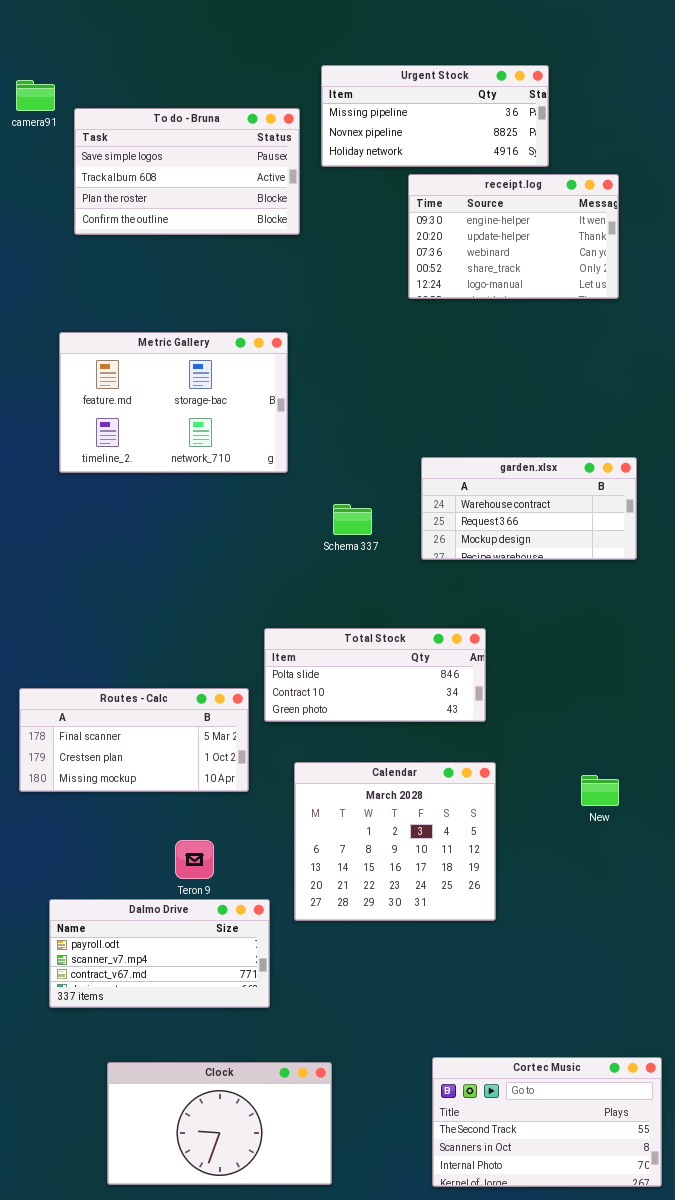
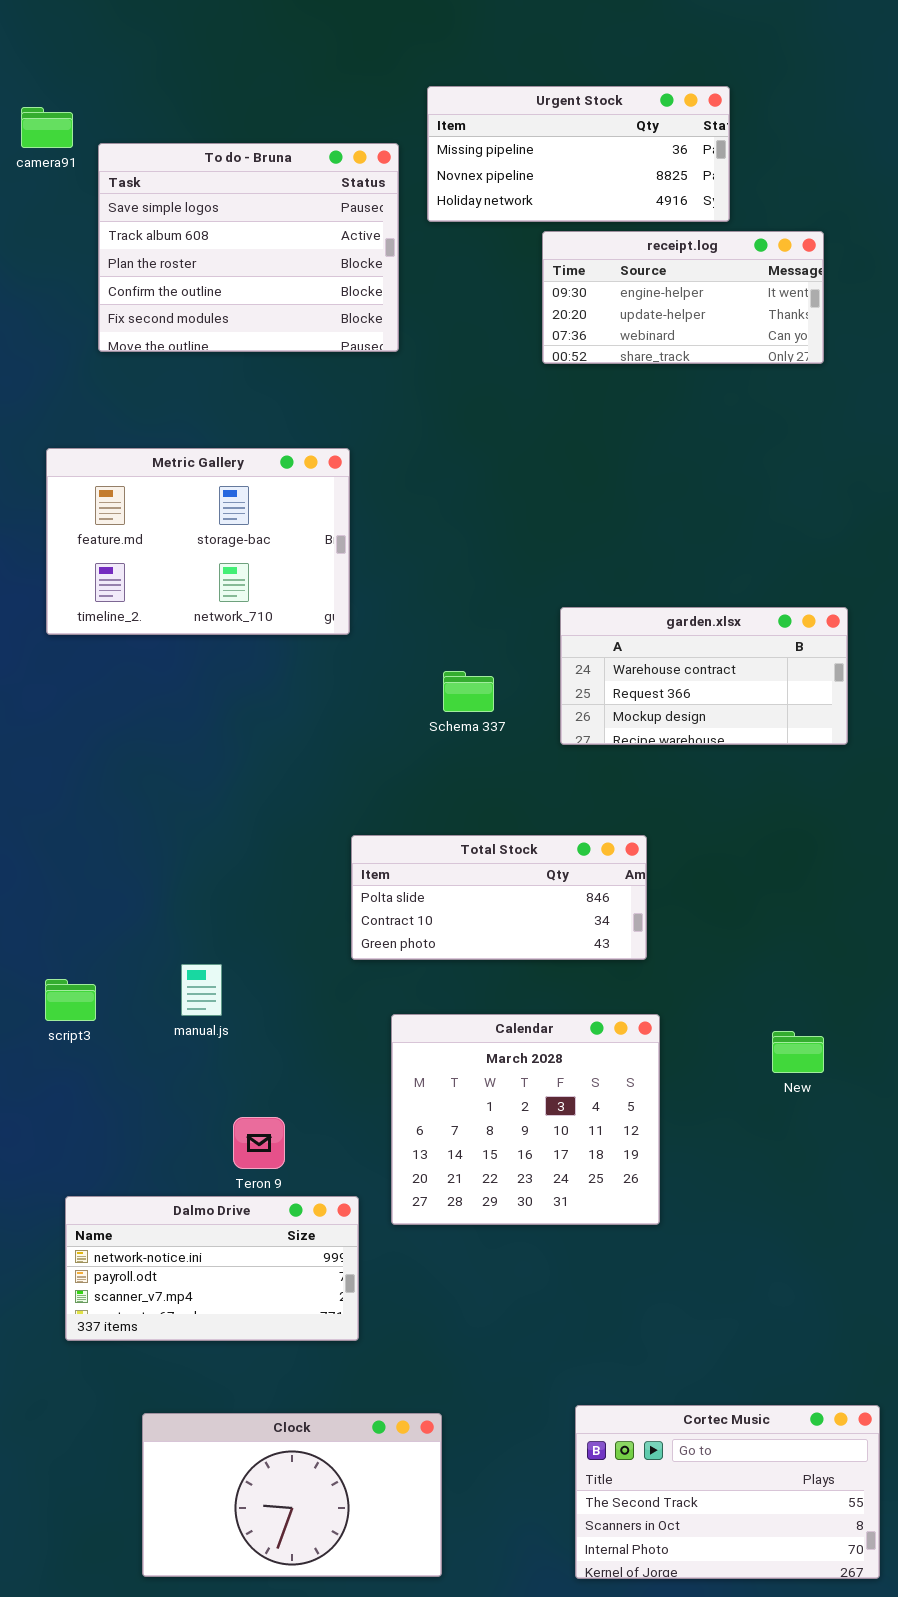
To do - Bruna: [74,108,300,235] -> [98,143,399,352], resized
receipt.log: [408,174,619,299] -> [542,231,824,364], resized
Metric Gallery: [59,332,288,473] -> [46,448,350,635], moved
Routes - Calc: [19,688,249,792] -> none, closed
Dalmo Drive: [49,899,270,1008] -> [65,1196,359,1341], scrolled up 1 row

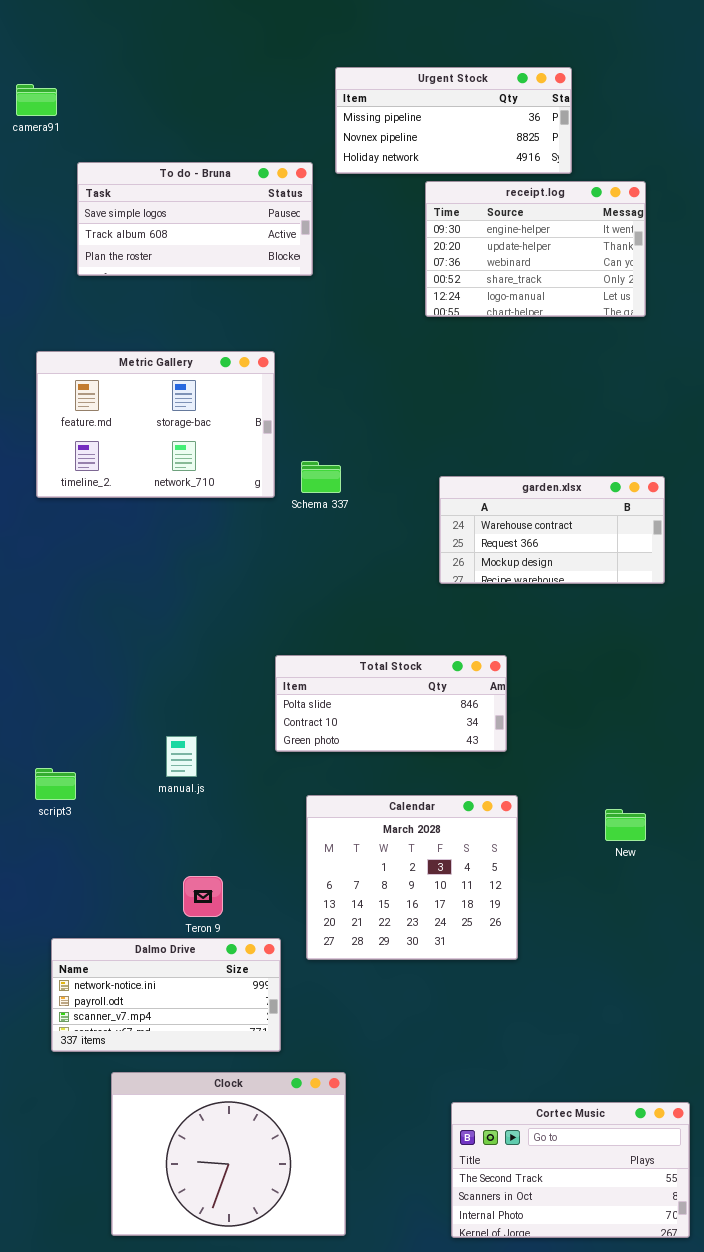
To do - Bruna: [98,143,399,352] -> [77,162,313,276], resized
receipt.log: [542,231,824,364] -> [425,181,646,317], resized
Schema 337: [443,671,494,712] -> [301,461,341,493], moved
manual.js: [181,964,222,1016] -> [166,736,197,777], moved
Clock: [142,1413,442,1577] -> [111,1072,346,1236], resized

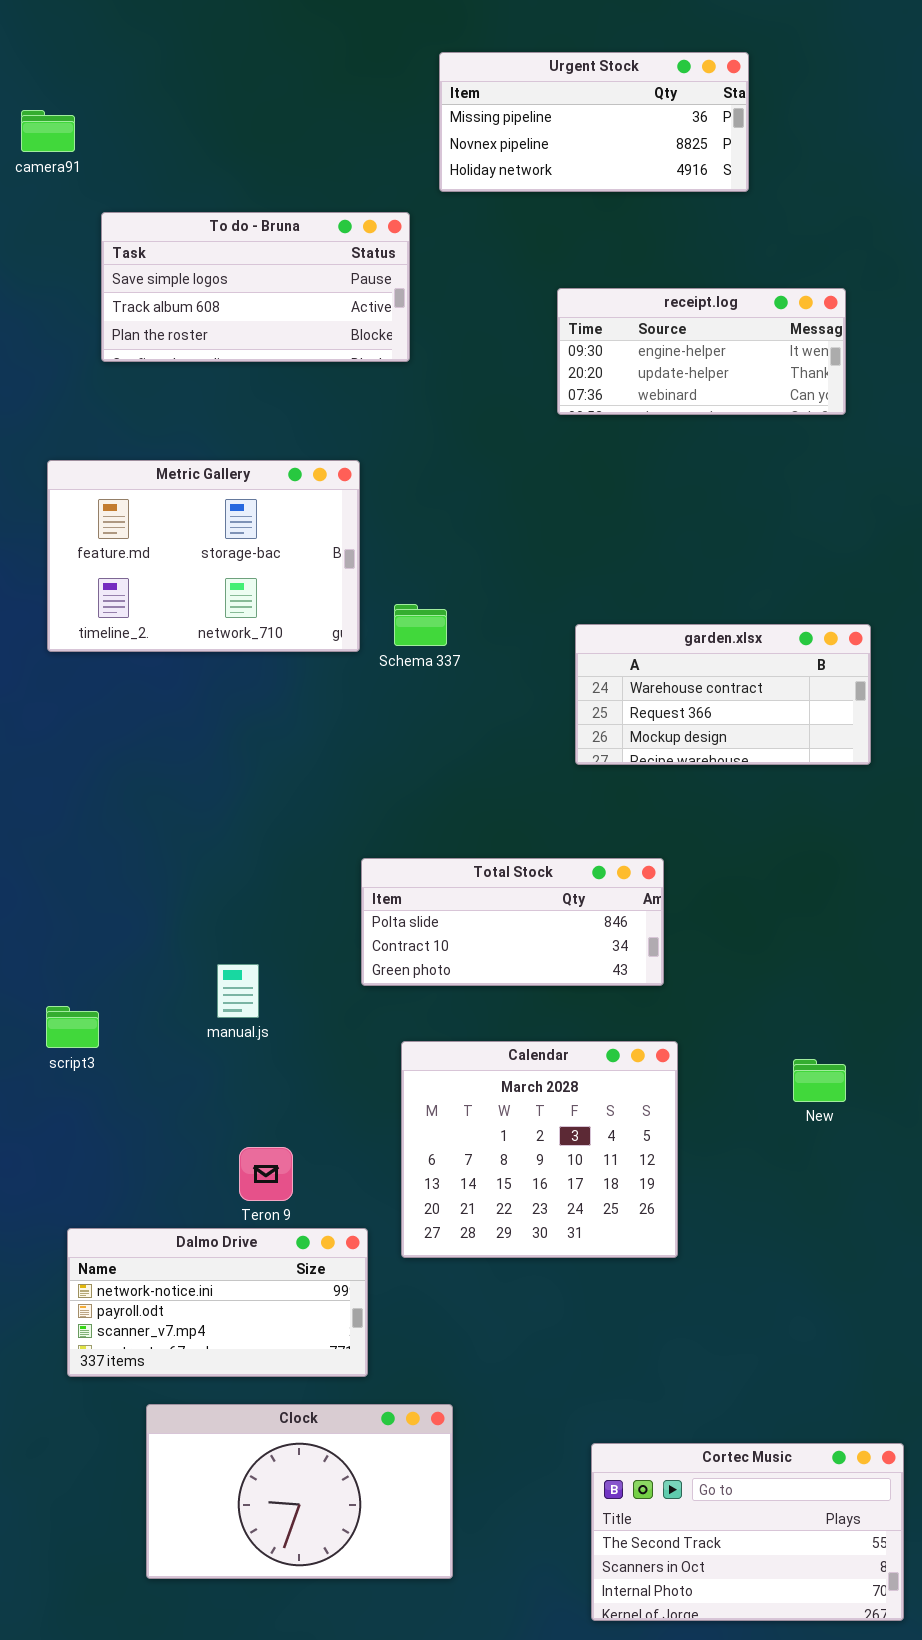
Urgent Stock: [335,67,572,174] -> [439,52,749,192], moved
receipt.log: [425,181,646,317] -> [557,288,846,415], resized
Clock: [111,1072,346,1236] -> [146,1404,453,1579], resized

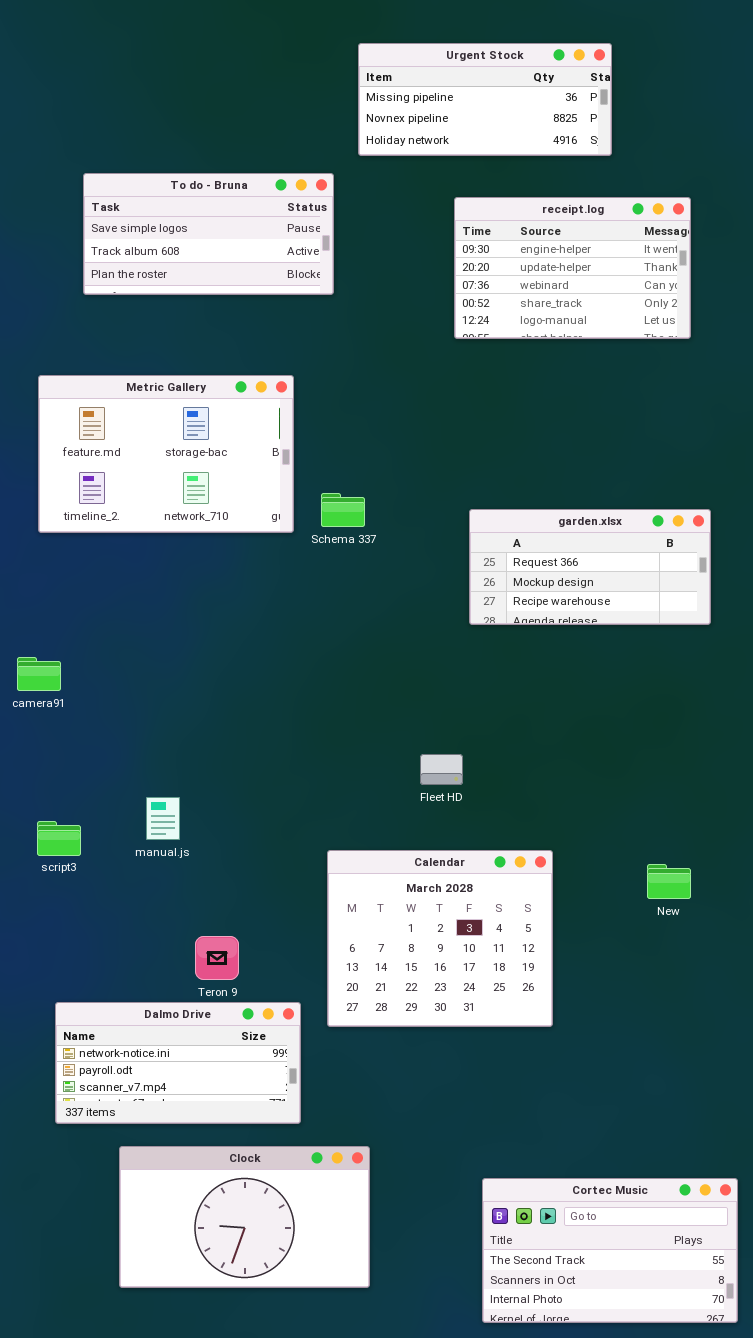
camera91: [21,110,75,152] -> [17,657,61,691], moved
receipt.log: [557,288,846,415] -> [454,197,691,339], resized
garden.xlsx: [575,624,871,765] -> [469,509,711,625], scrolled down 1 row
Total Stock: [361,858,664,986] -> none, closed
manual.js: [217,964,259,1018] -> [146,797,180,840], moved

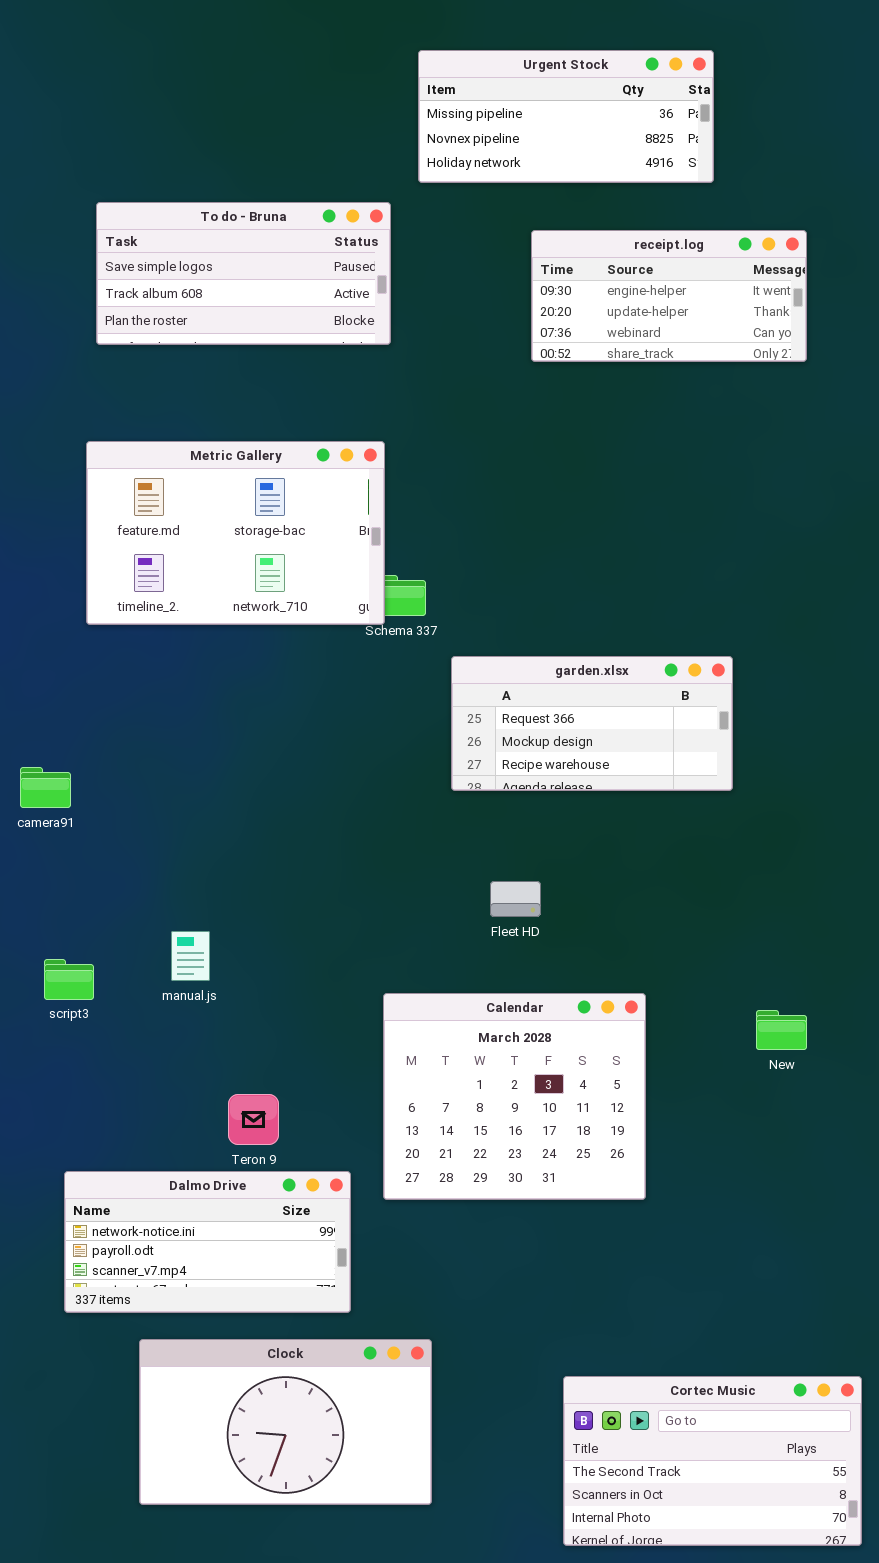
receipt.log: [454,197,691,339] -> [531,230,807,362], resized
Metric Gallery: [38,375,294,533] -> [86,441,385,625], moved
garden.xlsx: [469,509,711,625] -> [451,656,733,791], moved

